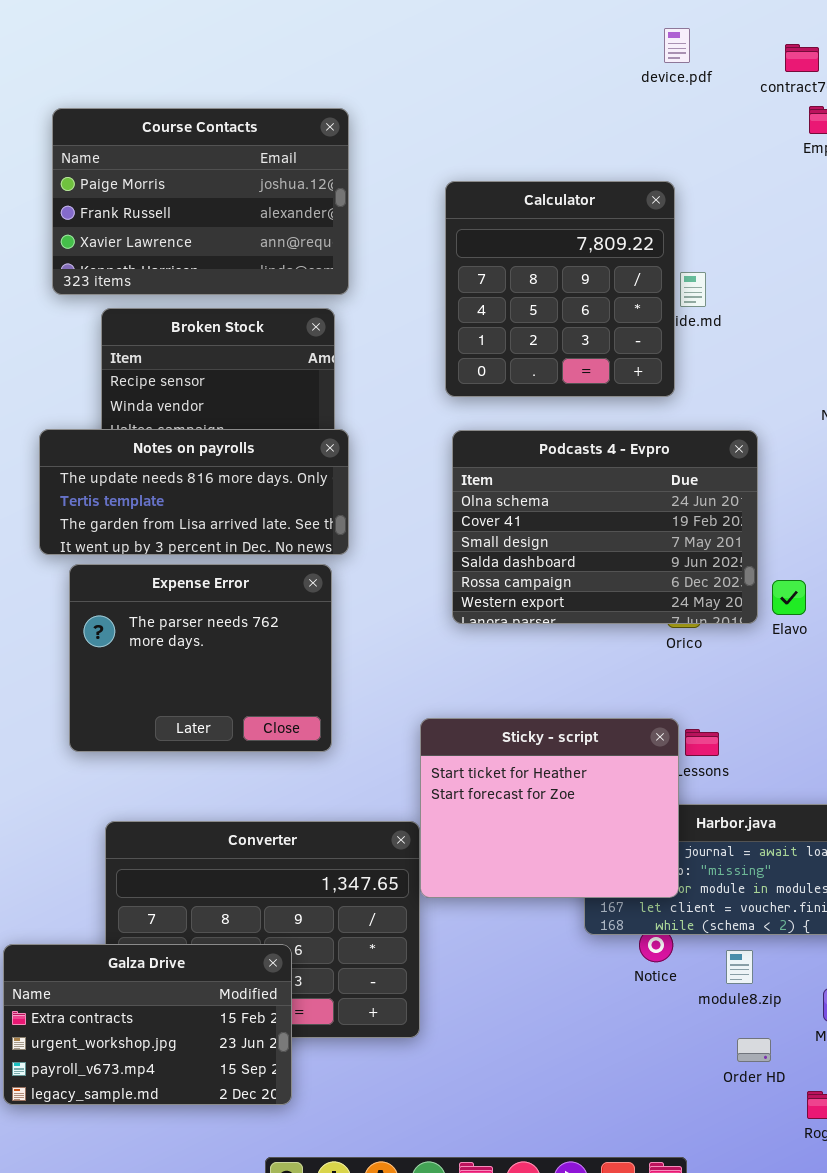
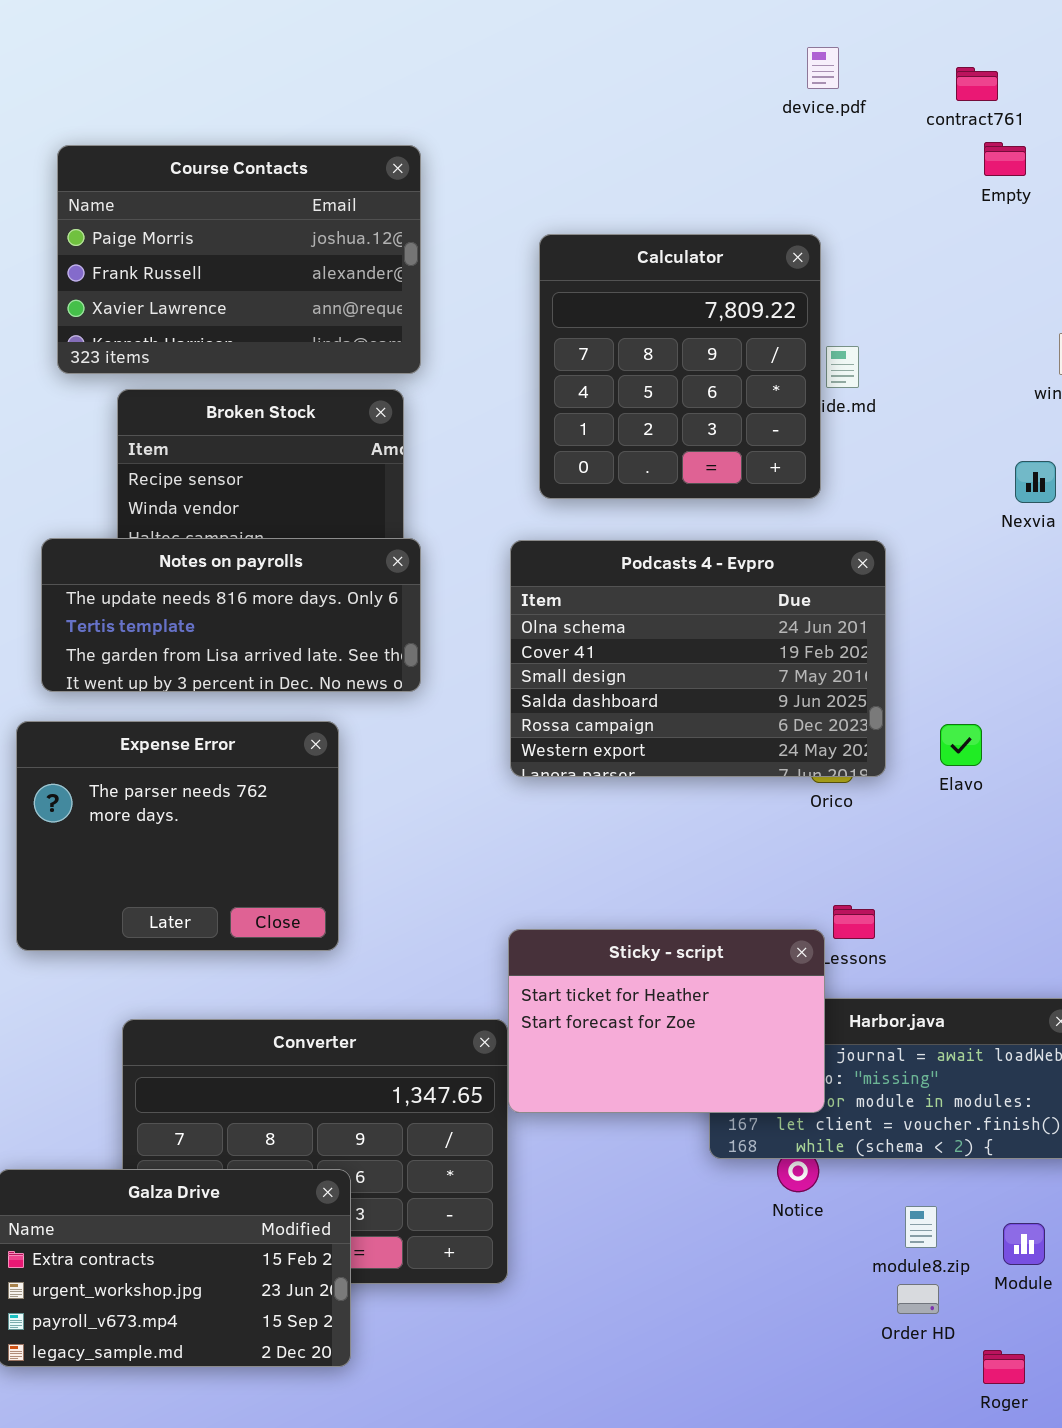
Podcasts 4 - Evpro: [452,430,758,624] -> [510,540,886,777], moved
Expense Error: [69,564,332,752] -> [16,721,339,951], moved
Sticky - script: [420,718,679,898] -> [508,929,825,1113], resized
module8.zip: [726,950,753,984] -> [905,1206,937,1248], moved

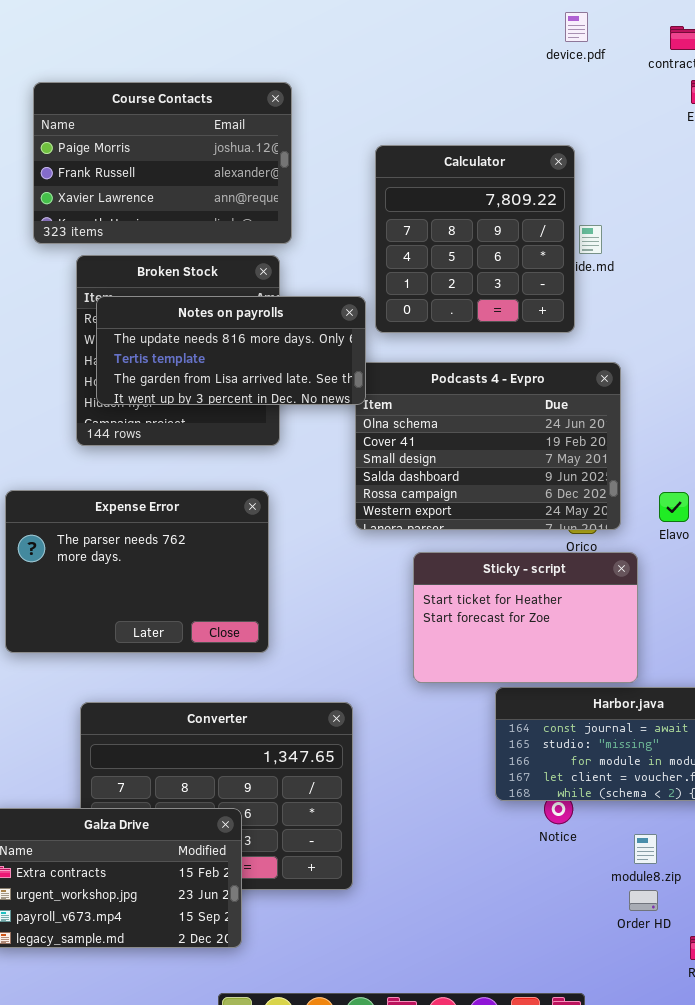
Notes on payrolls: [41,538,421,692] -> [96,296,366,405], moved
Expense Error: [16,721,339,951] -> [5,490,269,653], resized
Sticky - script: [508,929,825,1113] -> [413,552,638,683], moved

